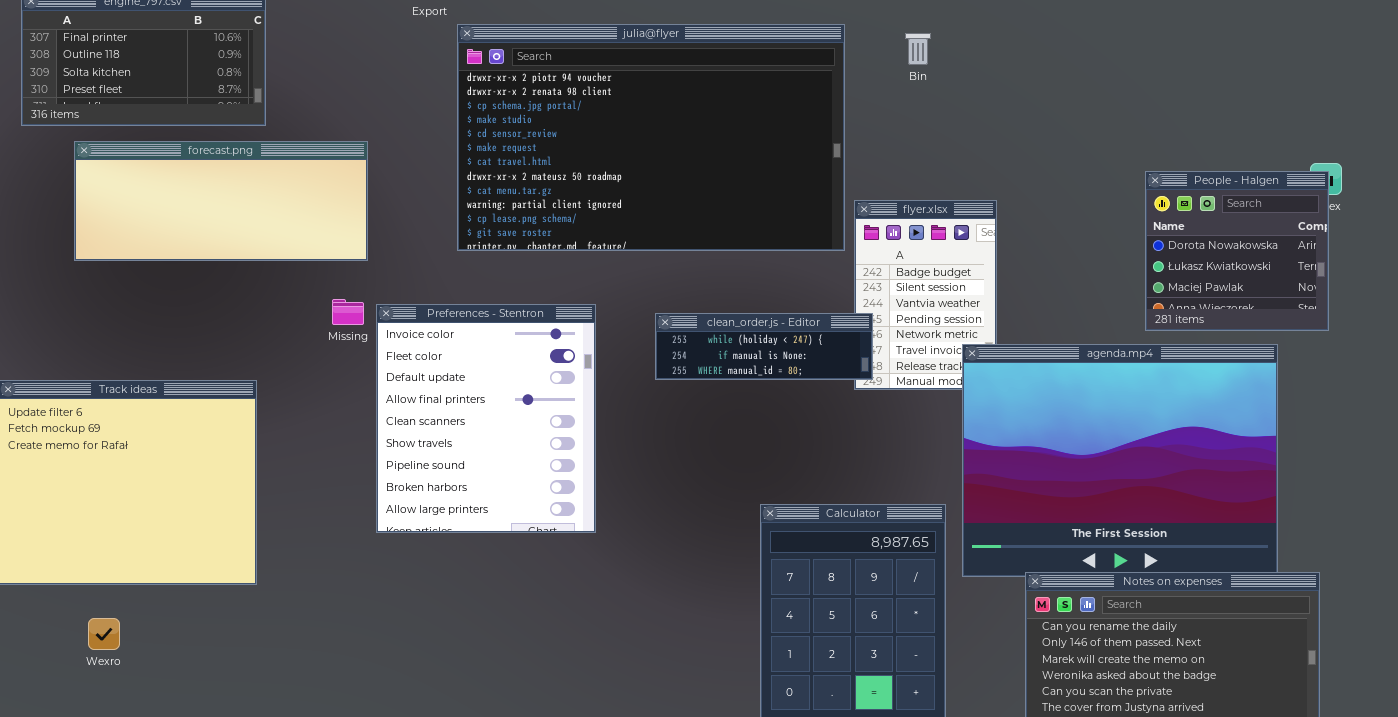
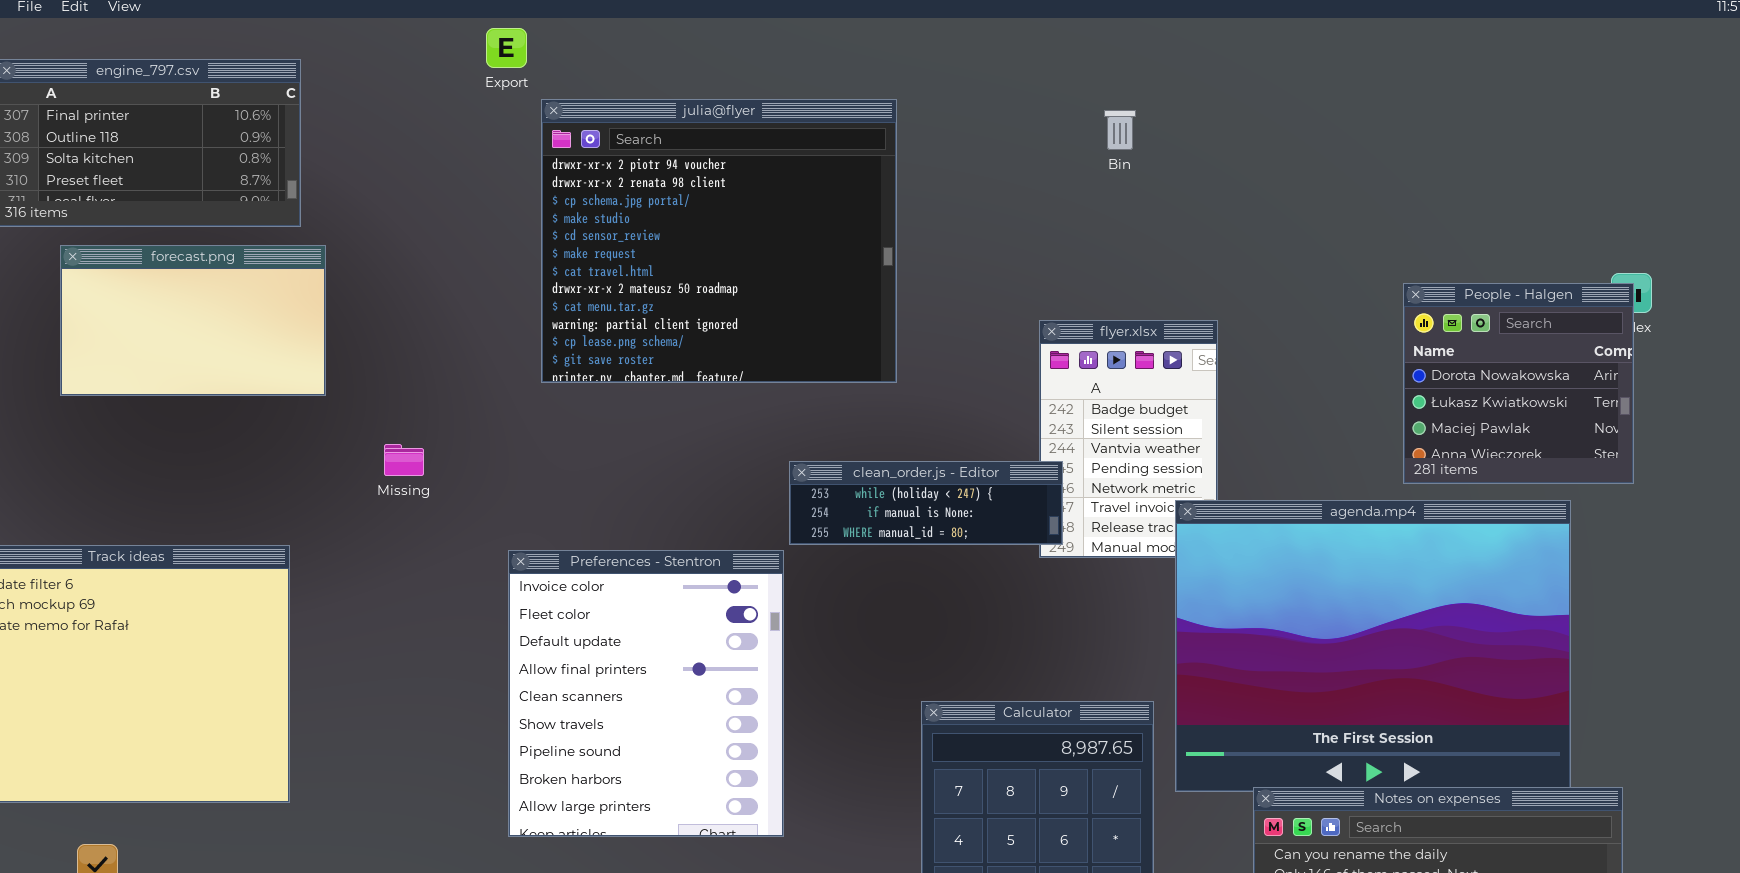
julia@flyer: [457,24,845,251] -> [541,99,897,383], resized
forecast.png: [74,141,368,261] -> [60,245,326,396], resized
Preferences - Stentron: [376,304,596,533] -> [508,550,784,837], moved

